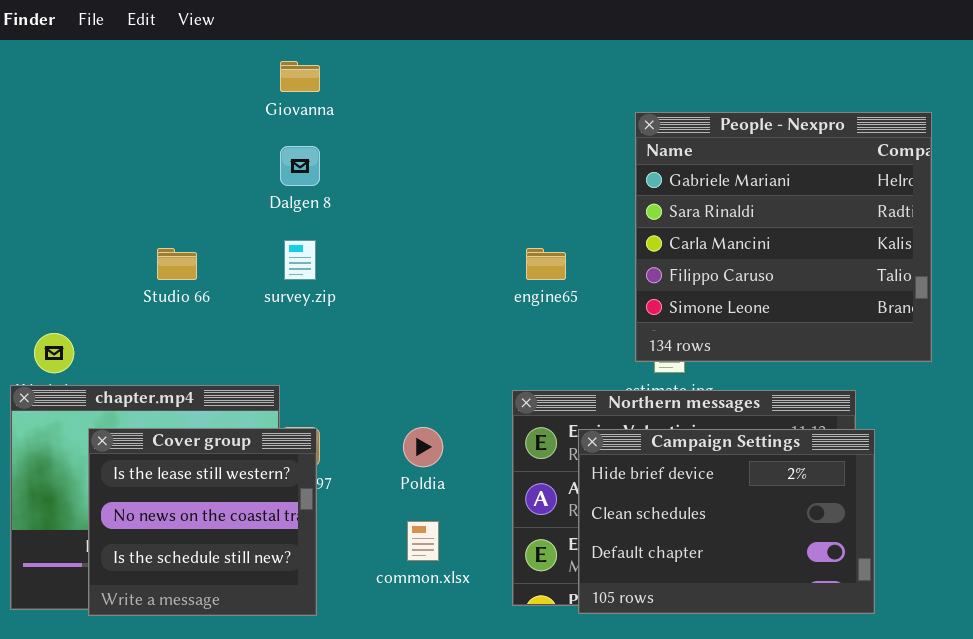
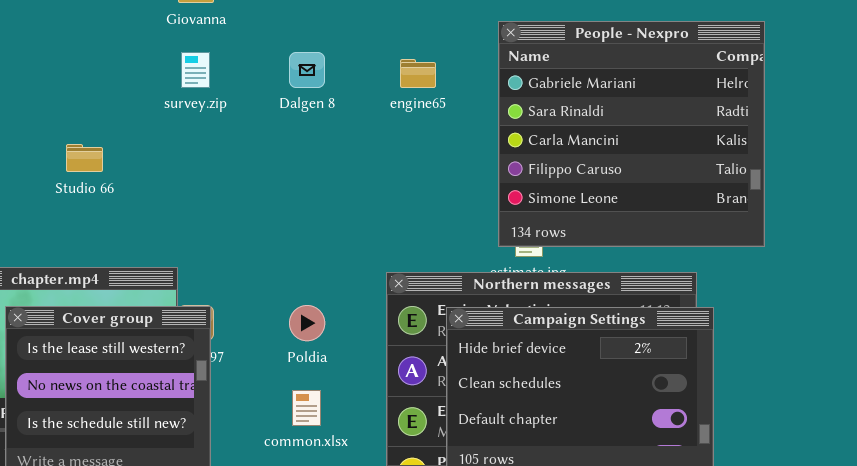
Dalgen 8: [280,146,320,186] -> [289,52,325,88], moved
survey.zip: [284,240,316,280] -> [181,52,210,88], moved
engine65: [526,248,566,280] -> [400,59,436,88], moved

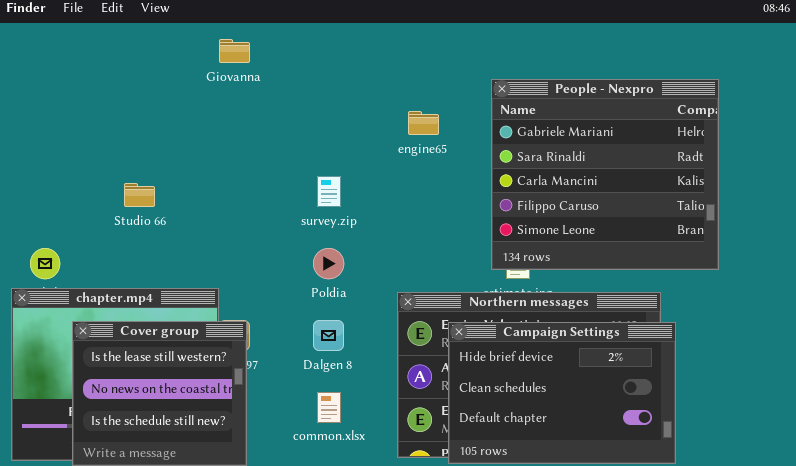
survey.zip: [181,52,210,88] -> [317,176,341,207], moved
Dalgen 8: [289,52,325,88] -> [313,320,344,351], moved
Poldia: [289,305,325,341] -> [313,248,344,279], moved

